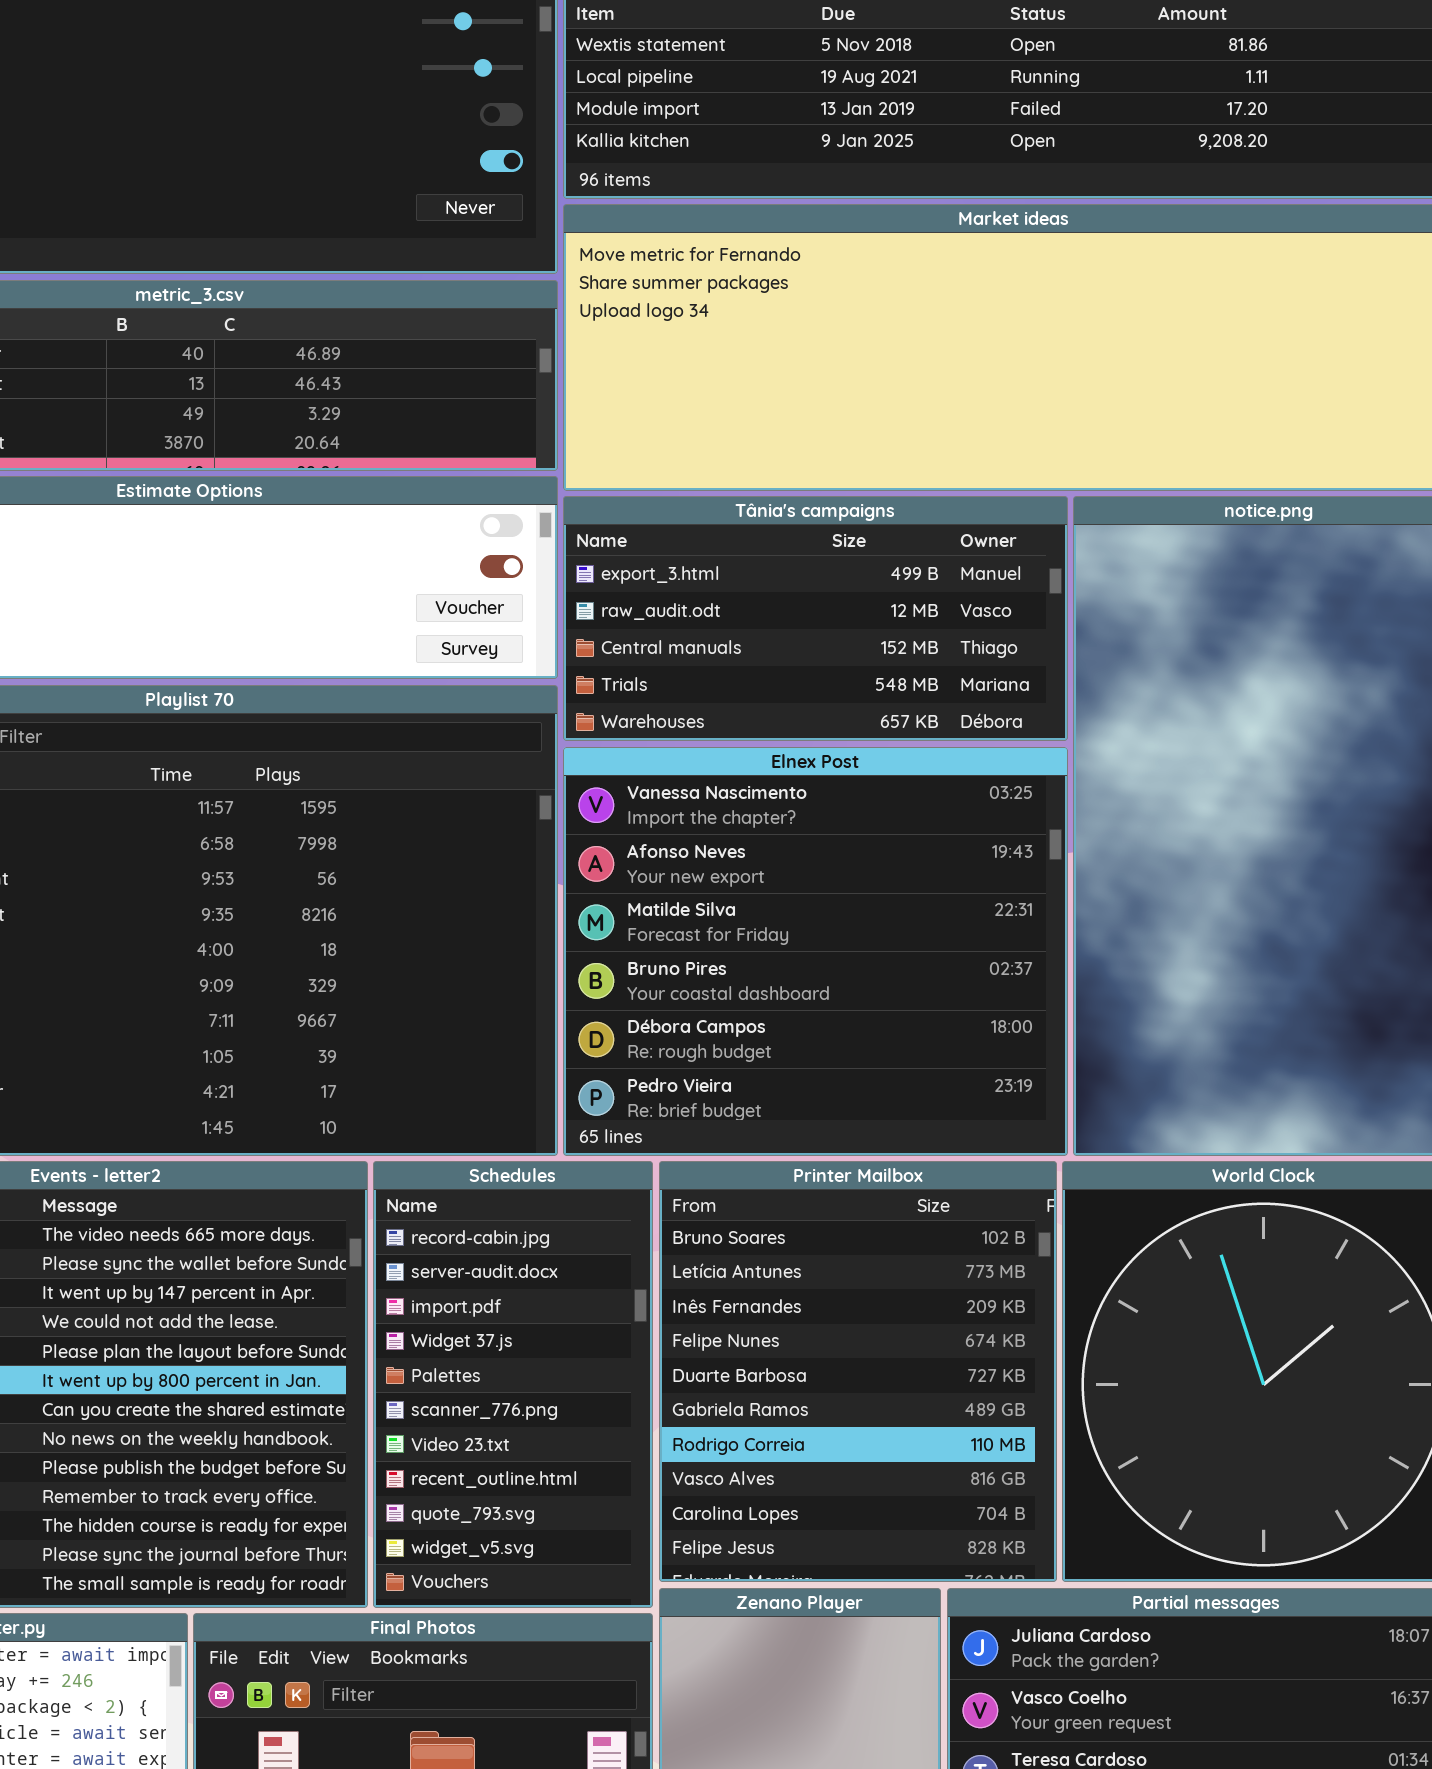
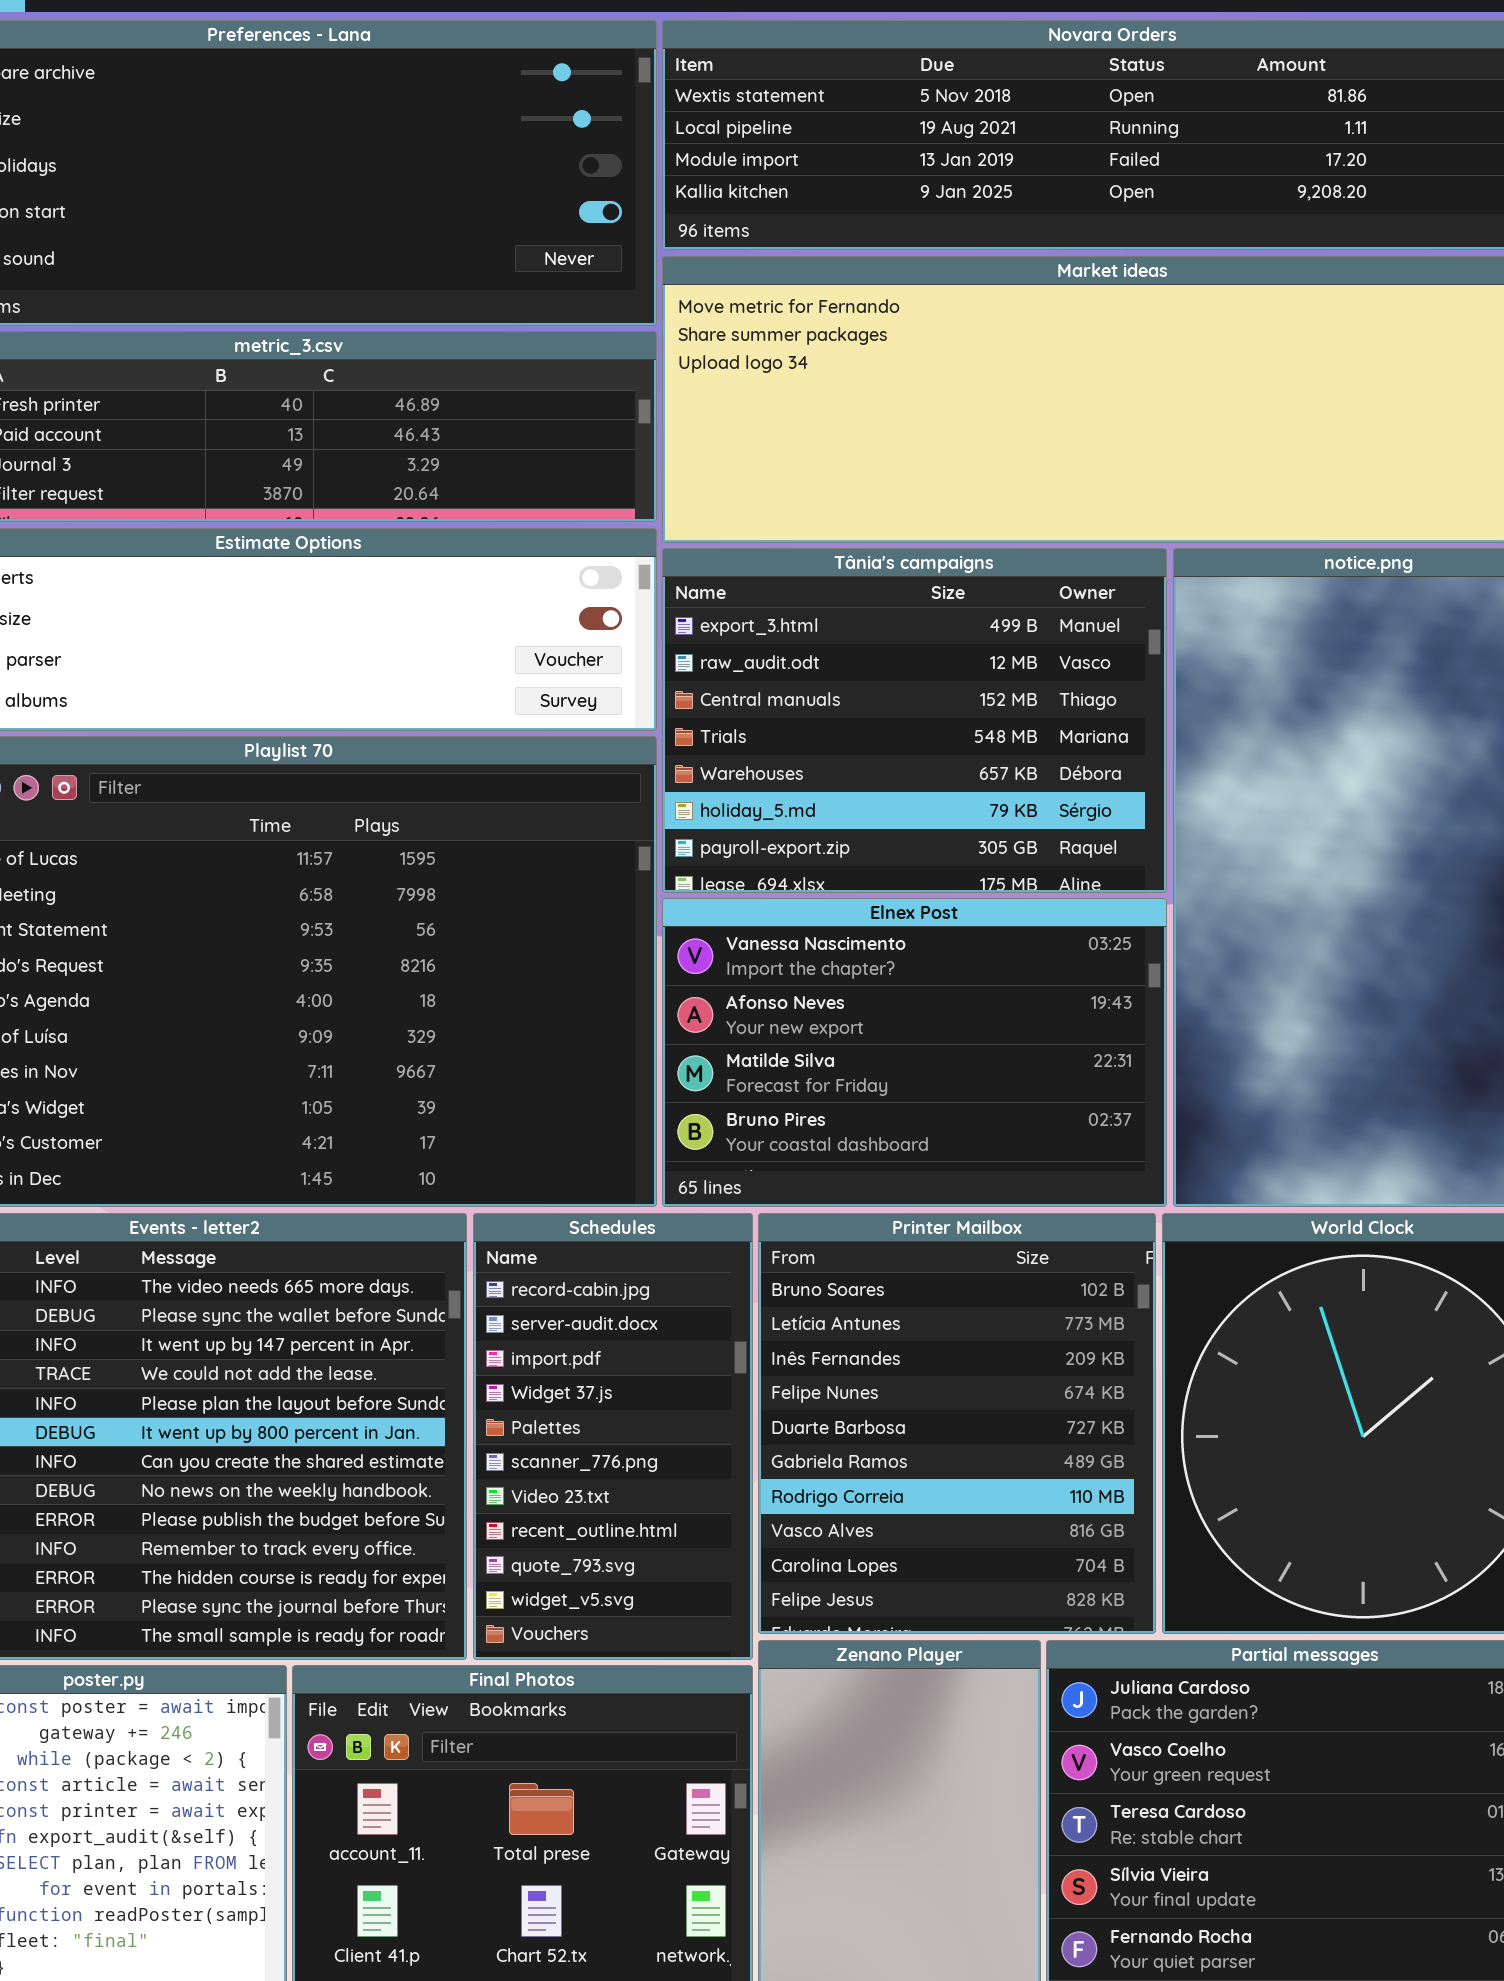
Tânia's campaigns: [563,496,1068,741] -> [662,548,1167,893], resized
Elnex Post: [563,747,1068,1156] -> [662,898,1167,1207], resized

